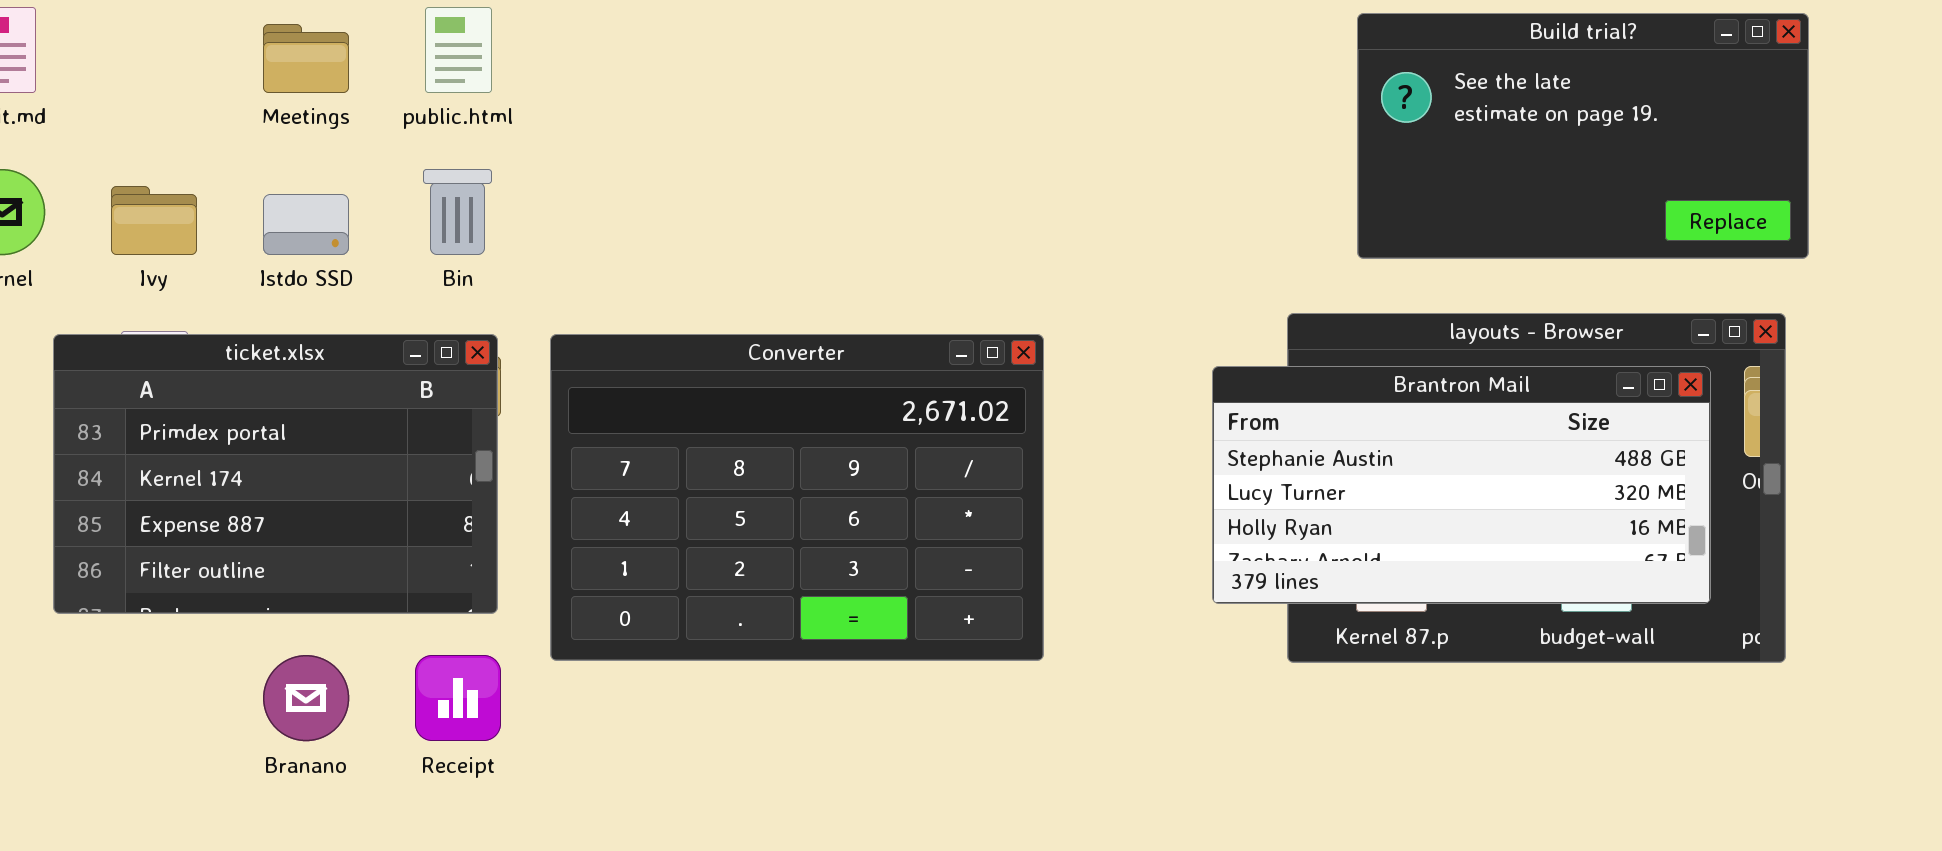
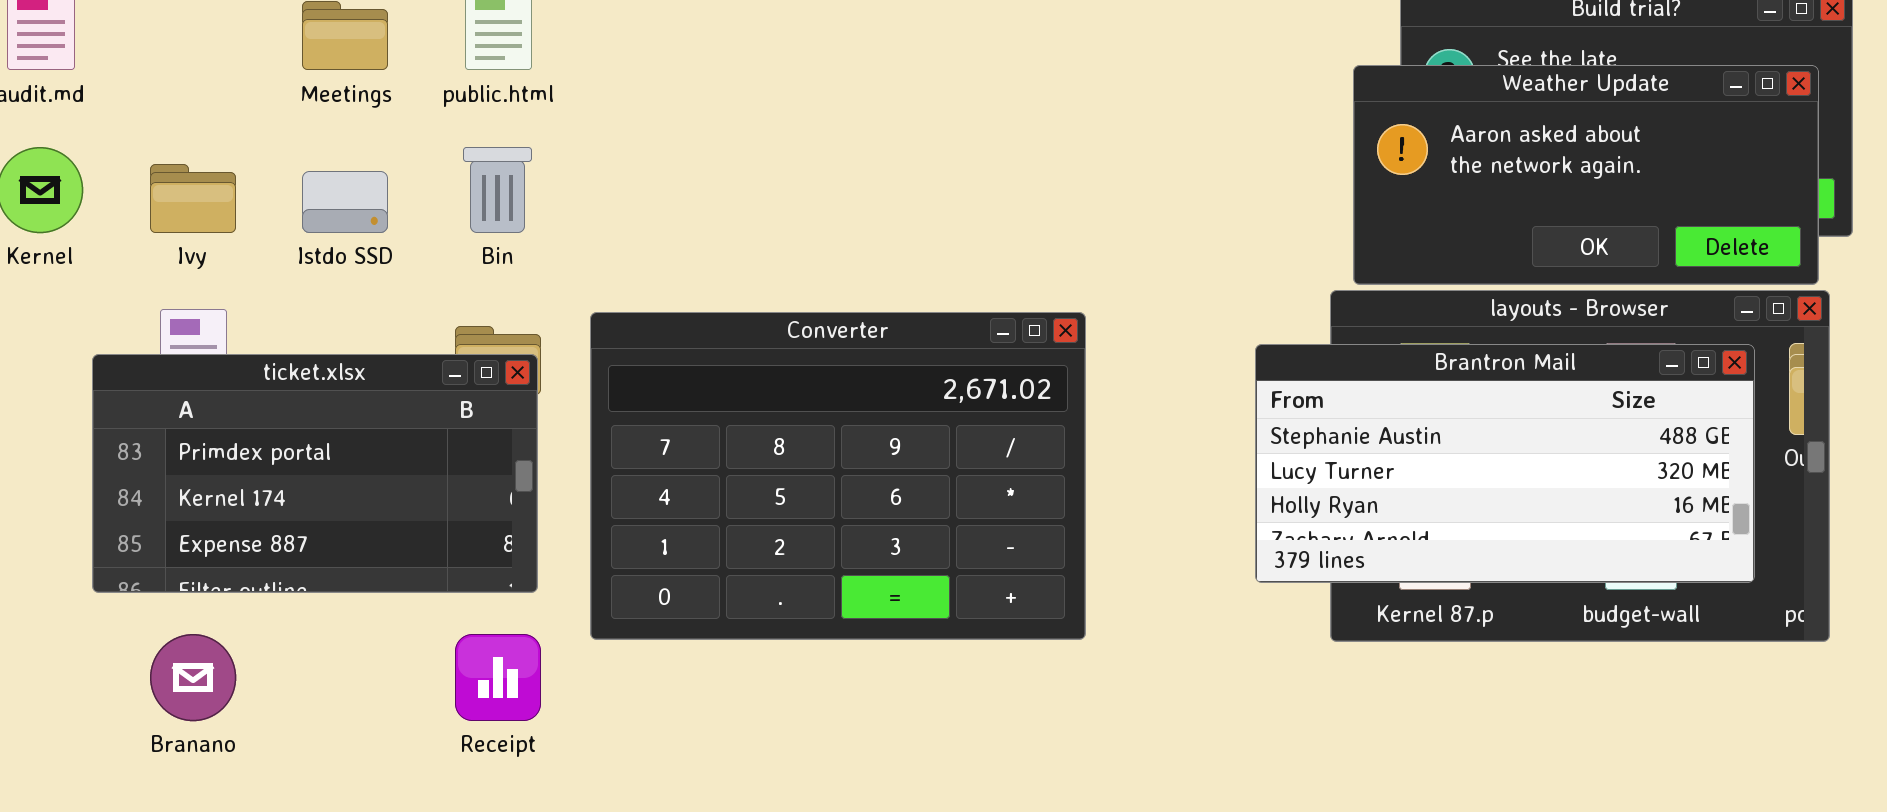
Weather Update: none -> [1353,65,1819,285], opened
ticket.xlsx: [53,334,498,614] -> [92,354,538,593], resized
Branano: [263,655,349,741] -> [150,634,236,721], moved

